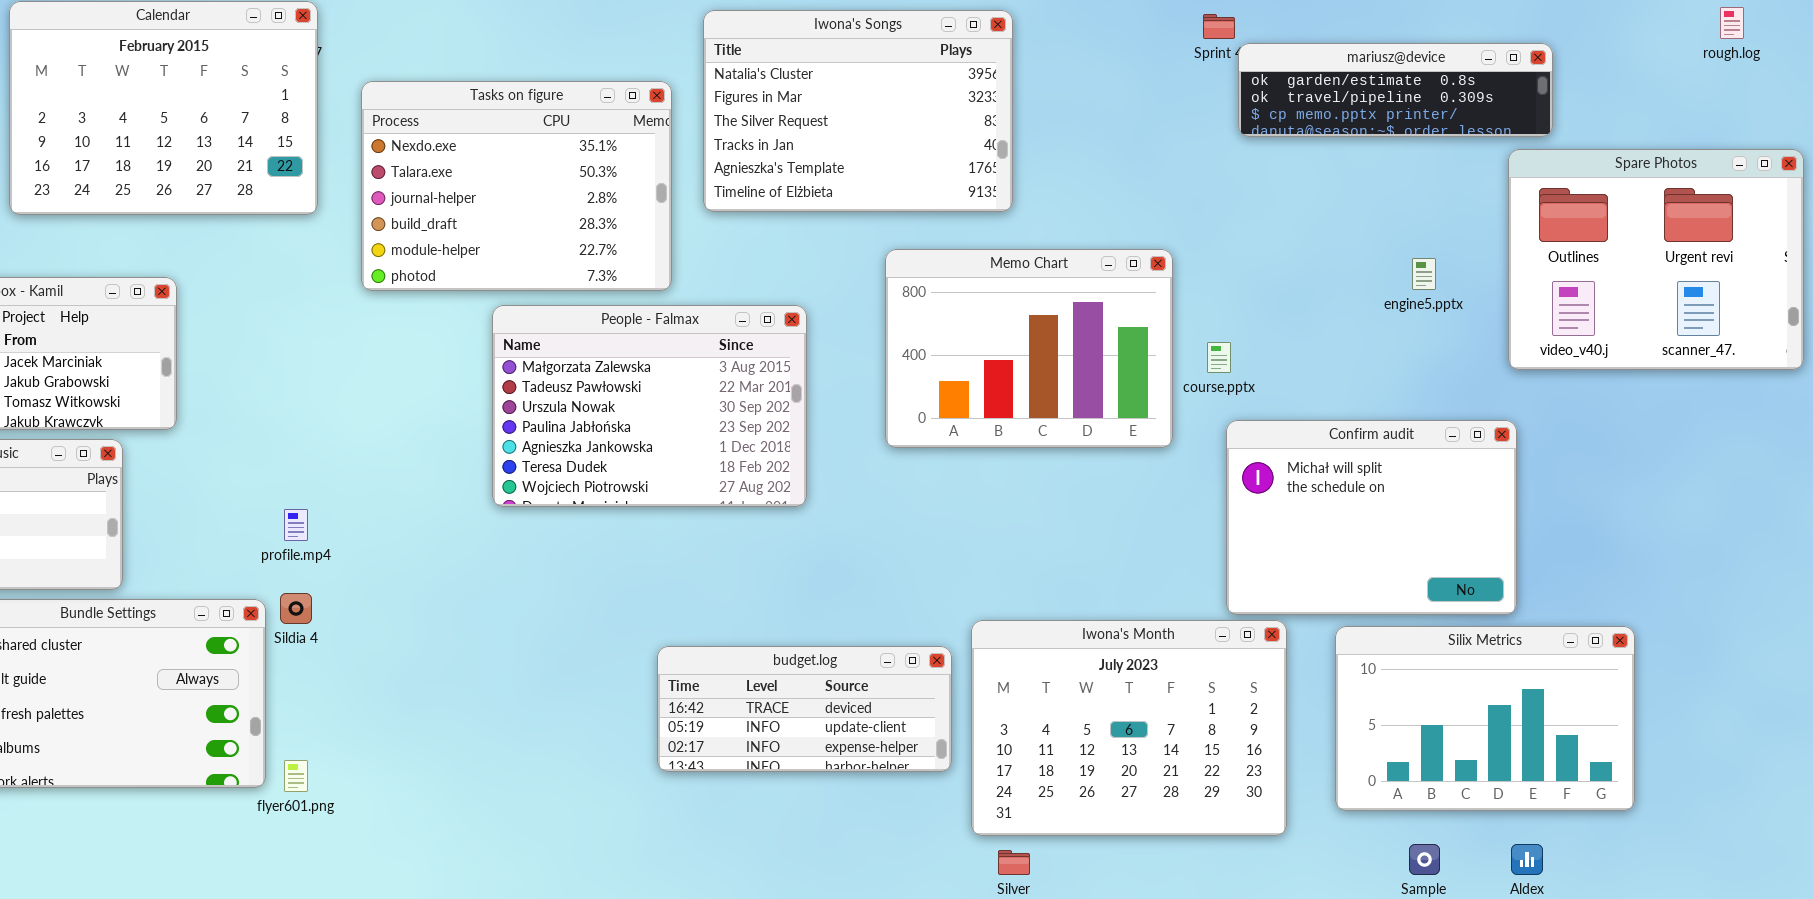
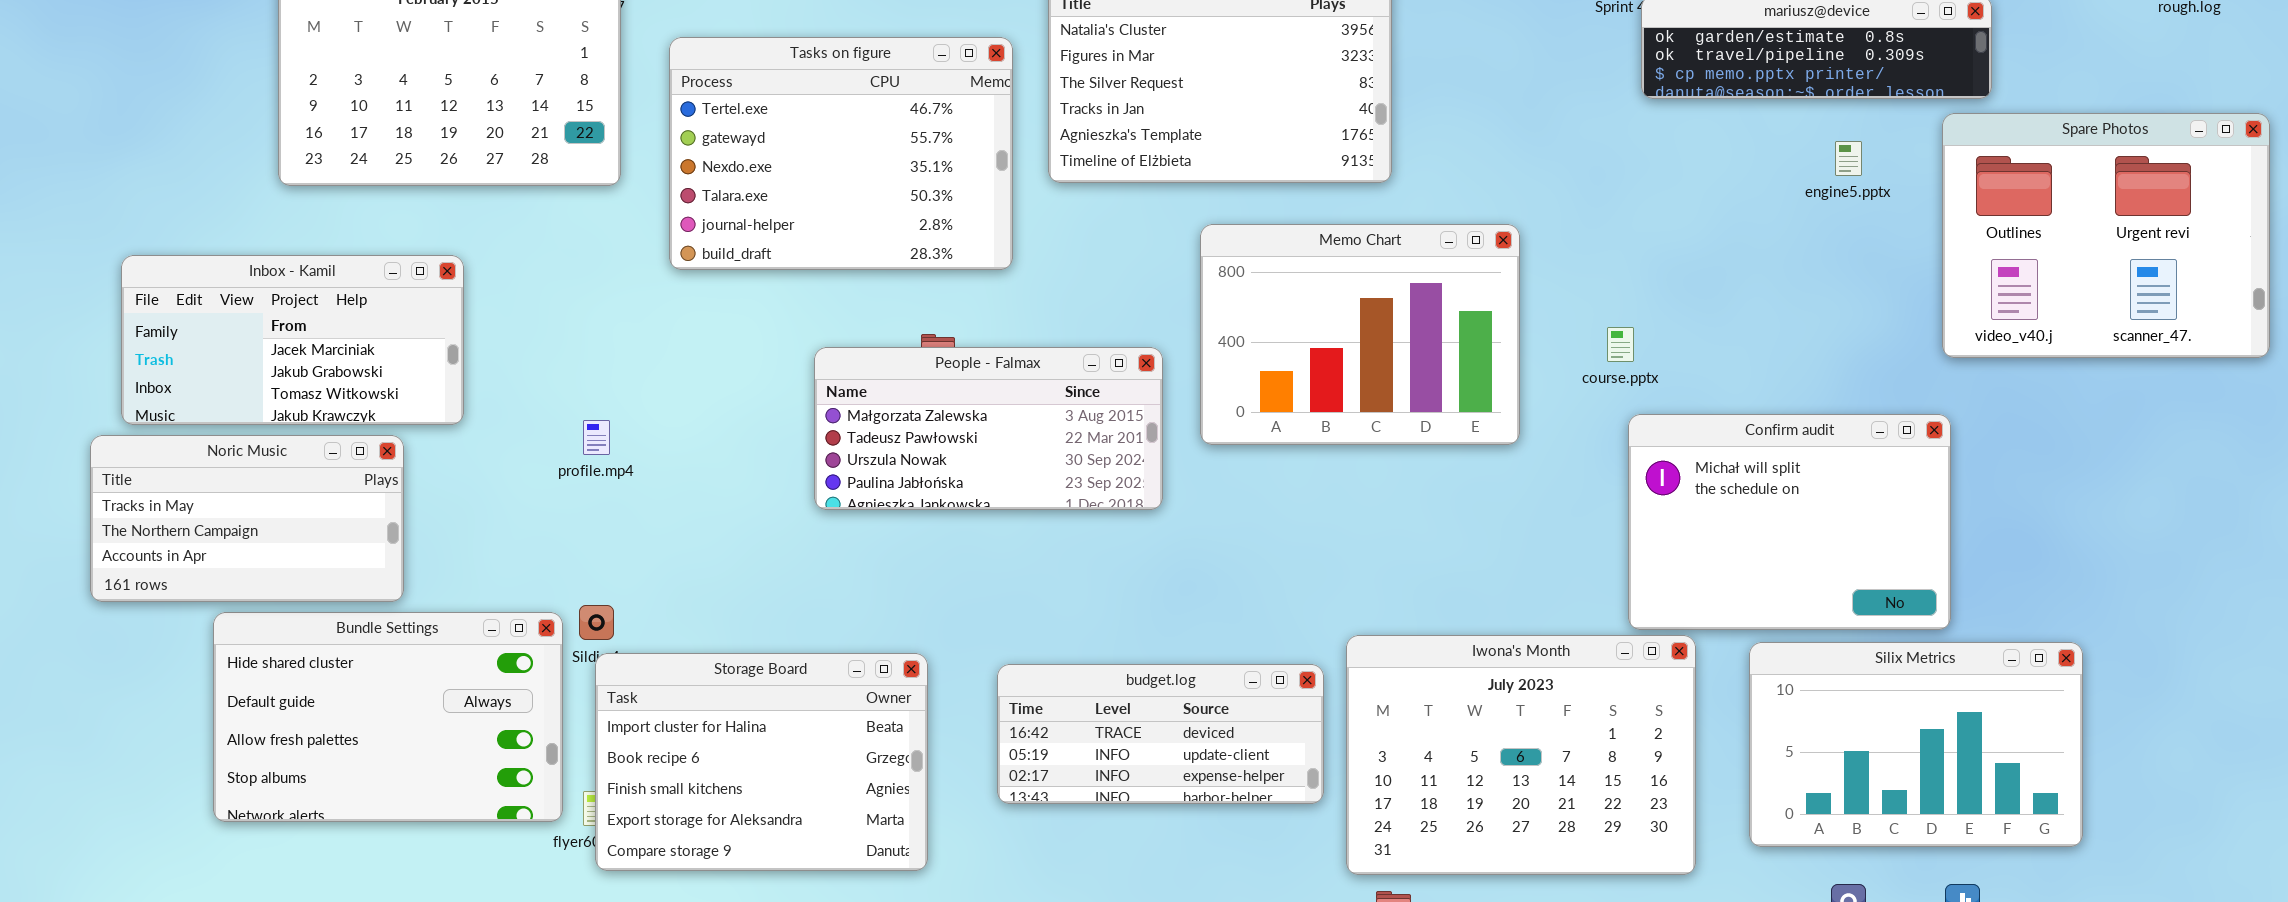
Tasks on figure: [361,81,672,291] -> [669,37,1013,270], scrolled up 2 rows
Memo Chart: [885,249,1173,448] -> [1200,224,1520,445], moved
engine5.pptx: [1412,258,1436,290] -> [1835,141,1862,176], moved
People - Falmax: [492,305,807,507] -> [814,347,1163,510], resized
profile.mp4: [284,509,308,541] -> [583,420,610,455], moved
Storage Board: none -> [595,653,928,871], opened

